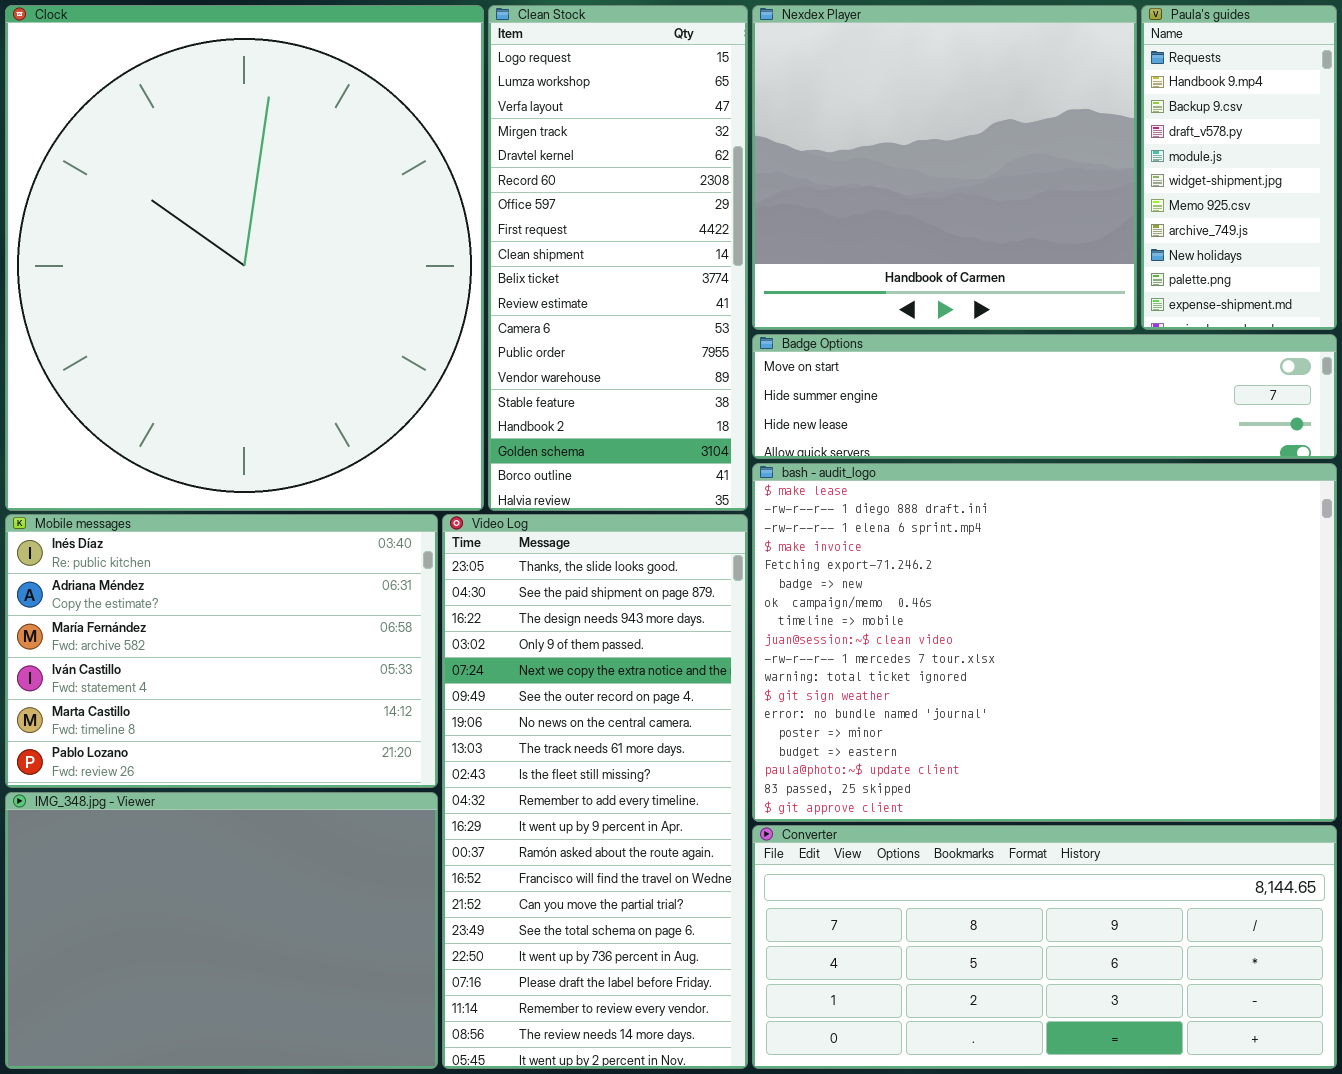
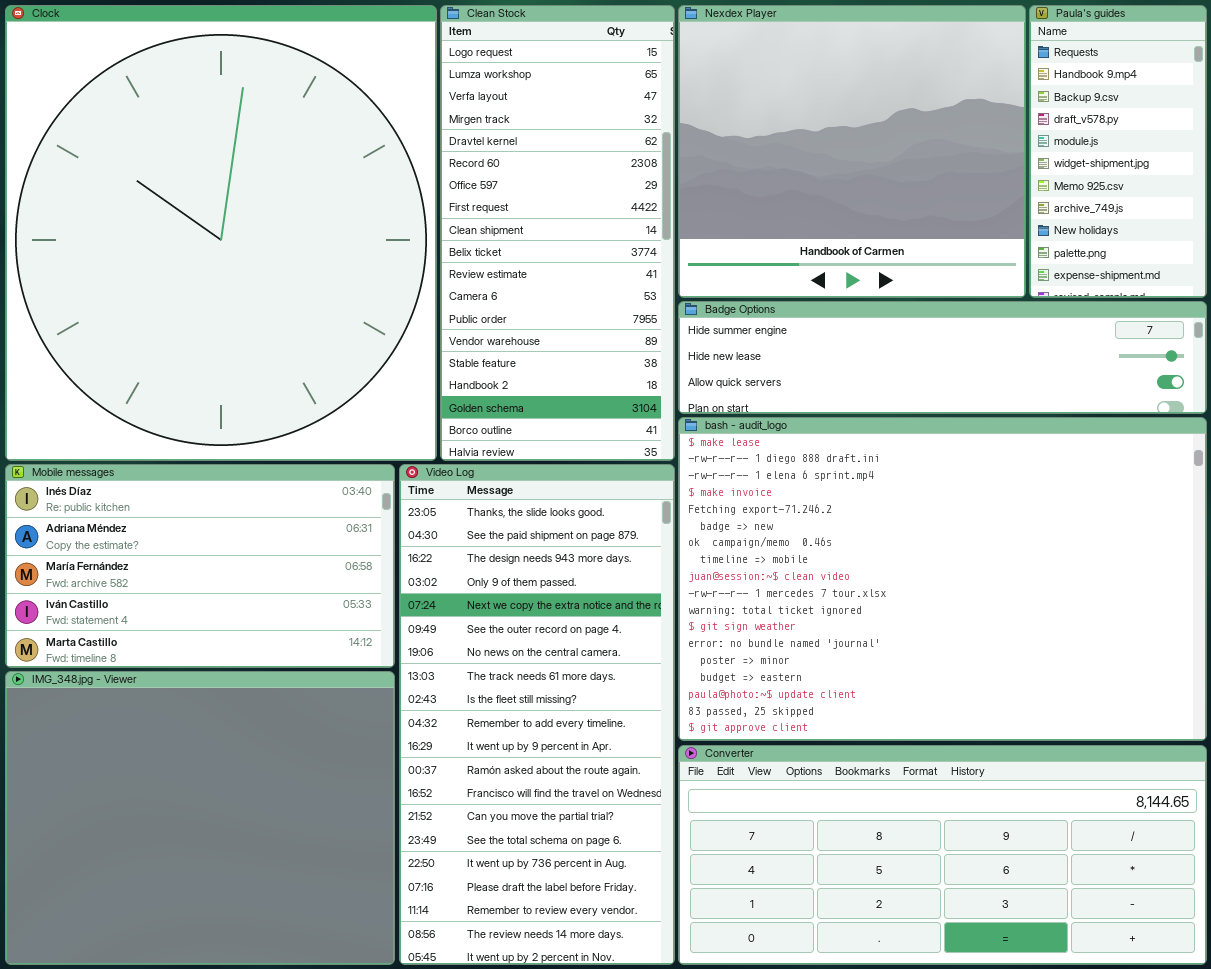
Badge Options: [752,334,1337,459] -> [678,301,1207,414], scrolled down 1 row
Mobile messages: [5,514,438,788] -> [5,464,395,668], resized
IMG_348.jpg - Viewer: [5,792,438,1069] -> [5,671,395,965], resized

